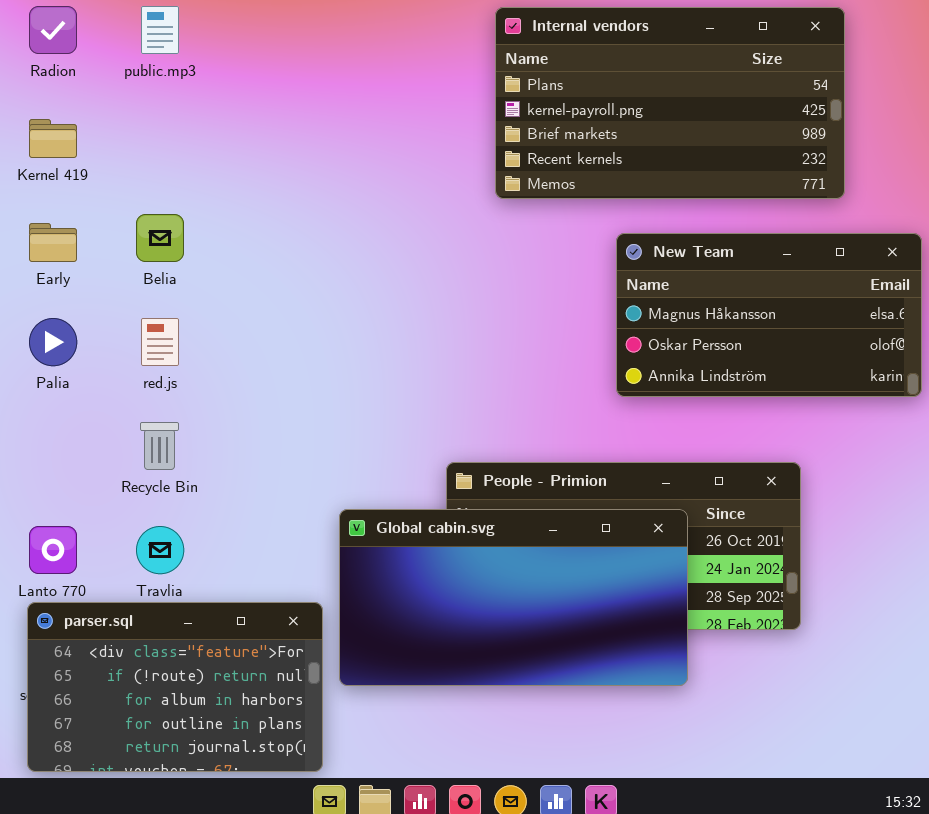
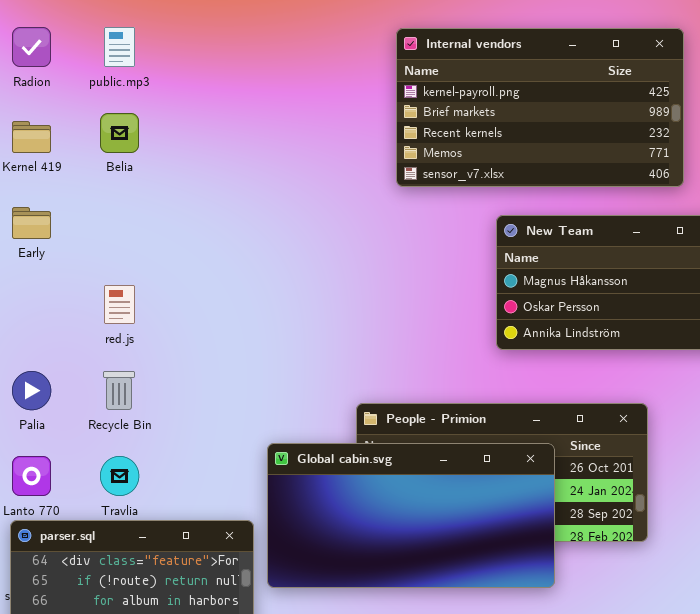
Internal vendors: [495,7,845,199] -> [396,28,684,187], scrolled down 1 row
Belia: [136,214,184,262] -> [100,113,139,153], moved
Palia: [29,318,77,366] -> [12,371,51,410], moved

